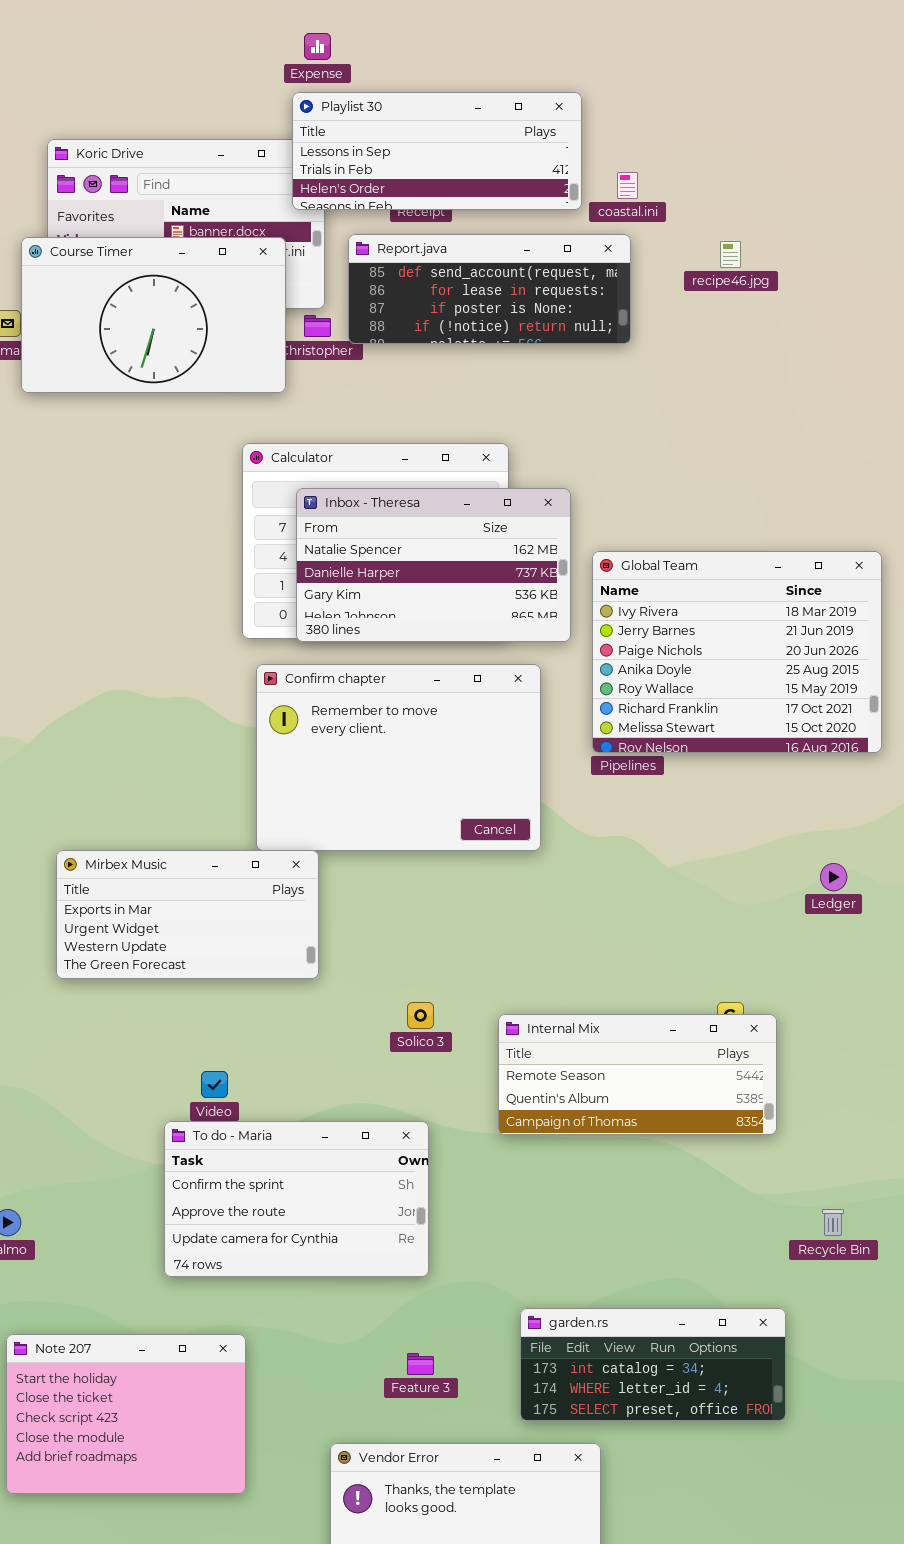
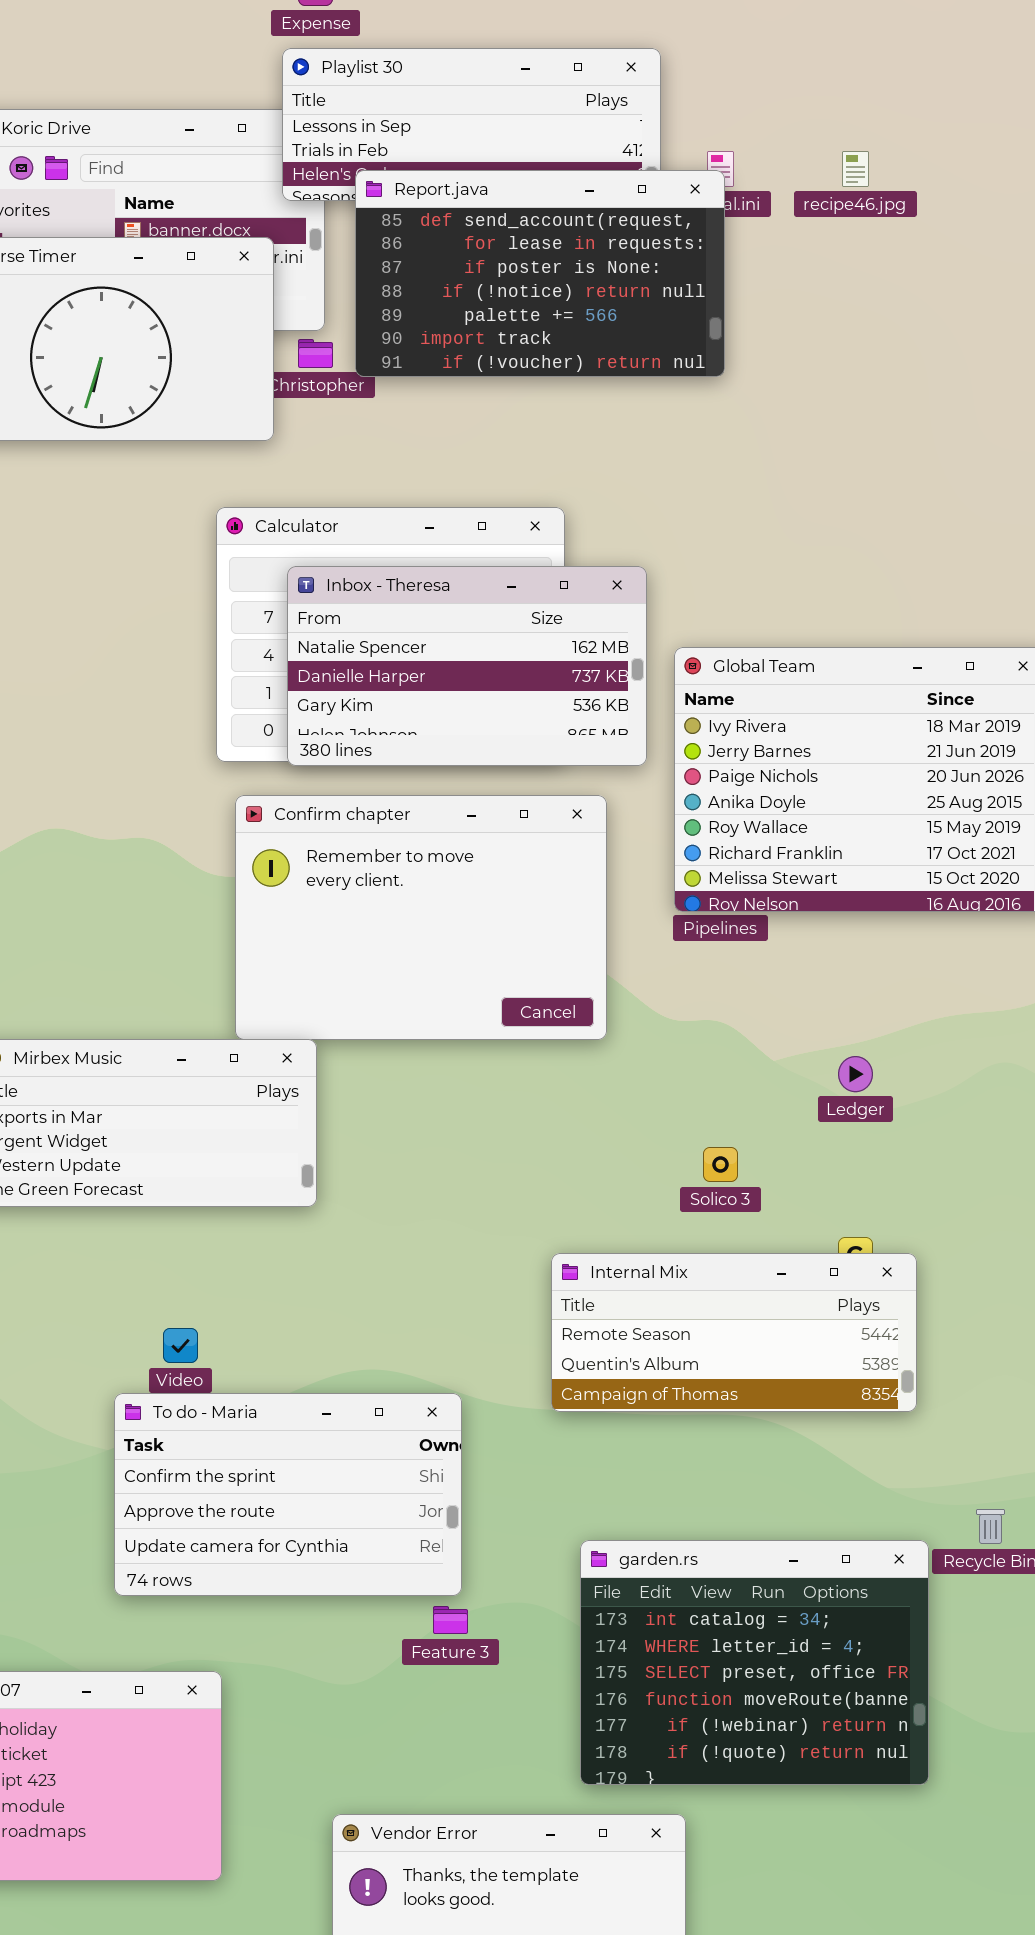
Report.java: [348,234,631,344] -> [355,170,725,377], resized
recipe46.jpg: [720,241,741,268] -> [842,151,869,187], moved
Ledger: [820,863,847,891] -> [838,1056,873,1092], moved
Solico 3: [407,1002,434,1029] -> [703,1147,738,1182], moved
garden.rs: [520,1308,786,1421] -> [580,1540,929,1785], resized
Feature 3: [407,1353,434,1375] -> [433,1606,468,1634], moved

